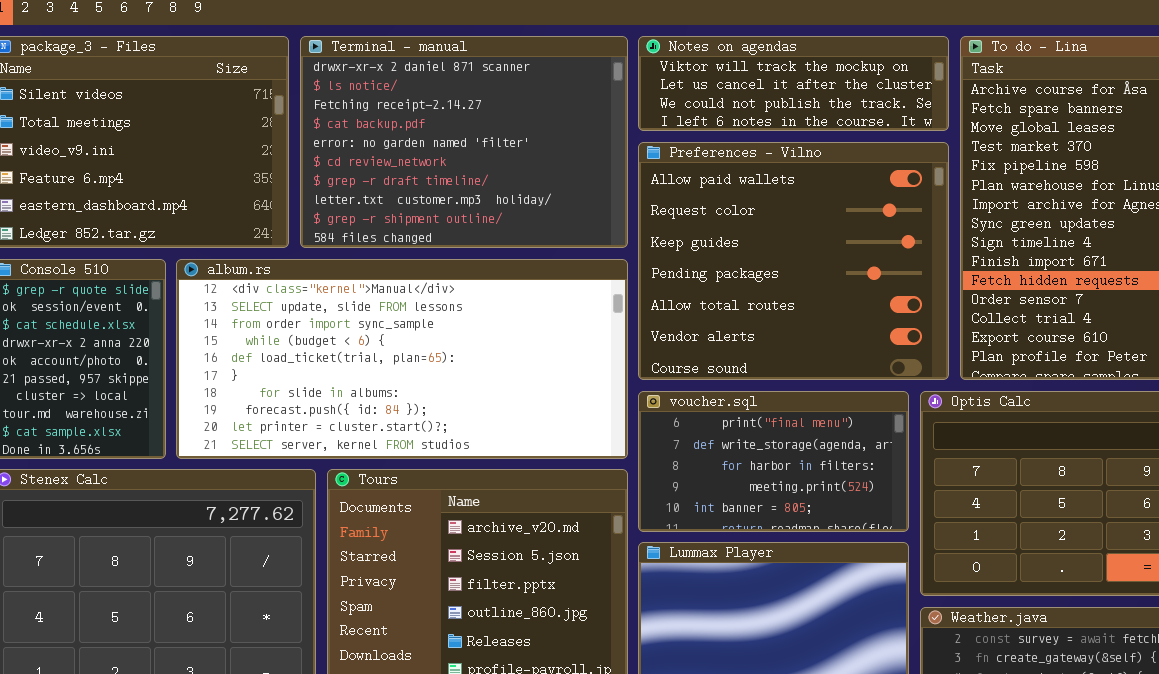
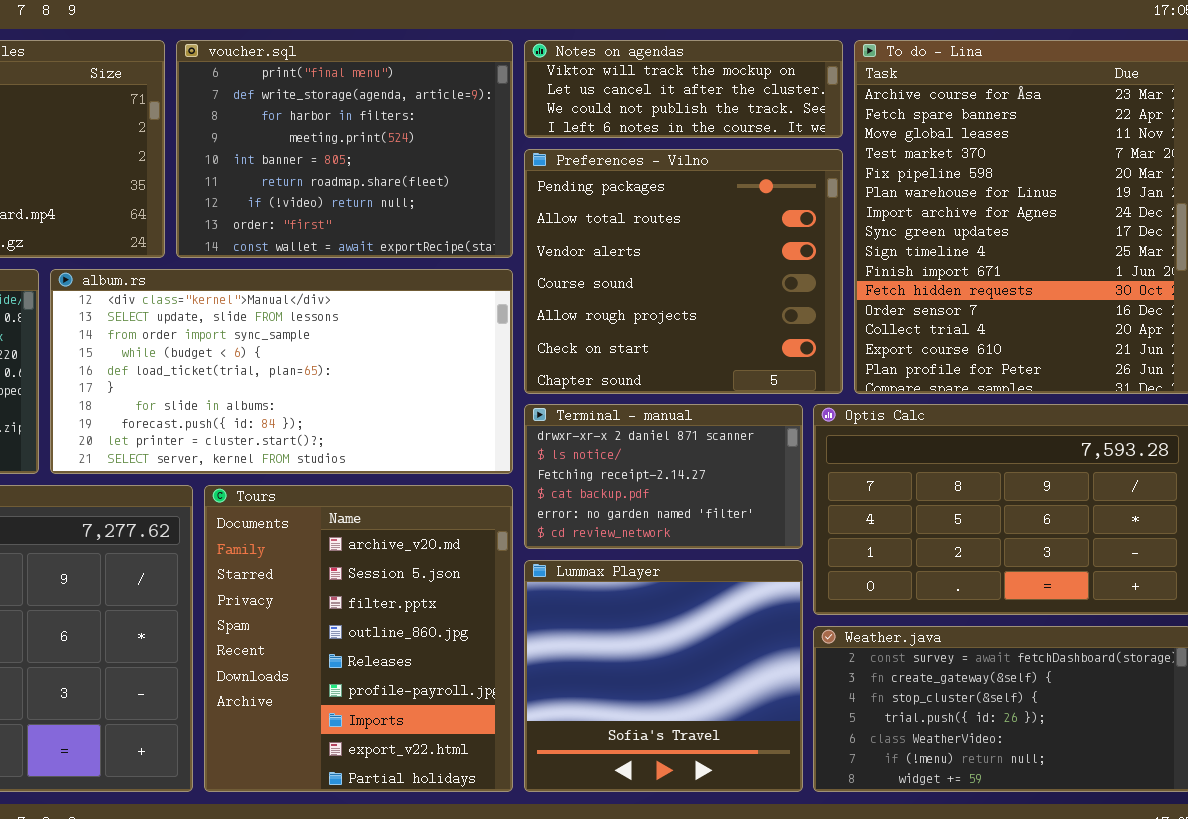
Terminal - manual: [300,36,628,248] -> [524,404,803,549], moved, resized
Preferences - Vilno: [638,142,949,380] -> [524,149,843,394], scrolled down 3 rows
voucher.sql: [638,391,909,532] -> [176,40,513,258], moved, resized

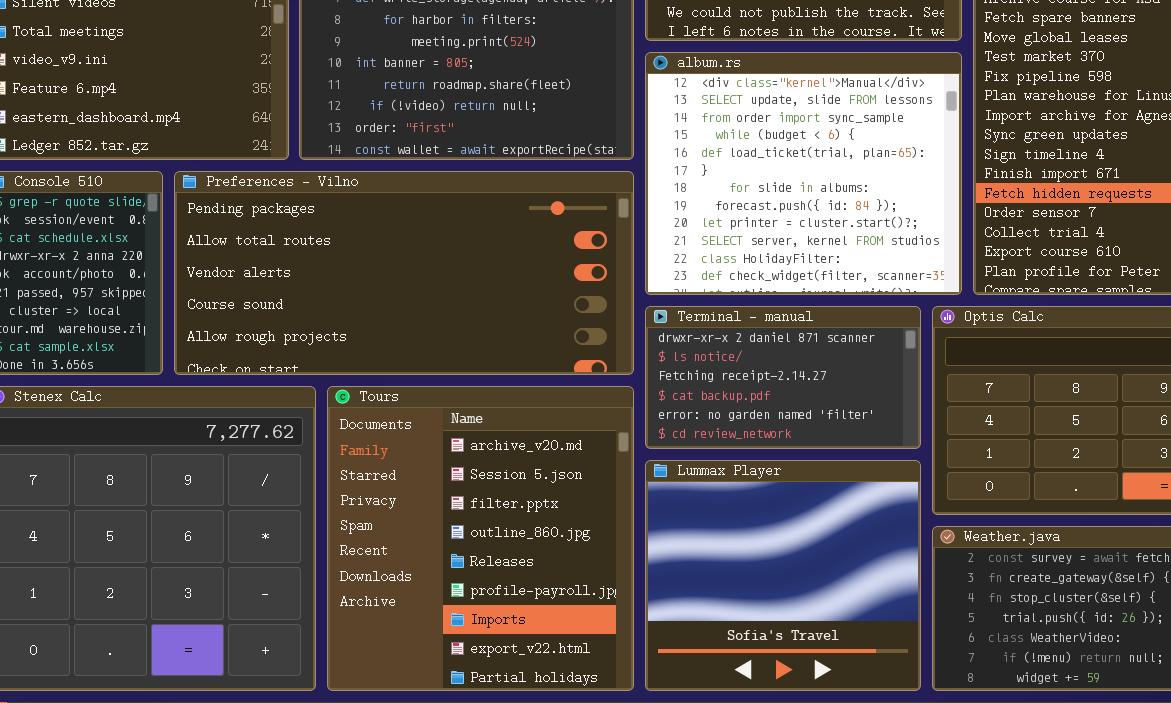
Preferences - Vilno: [524,149,843,394] -> [174,171,634,375], moved, resized
album.rs: [50,269,513,474] -> [645,52,962,295], moved, resized

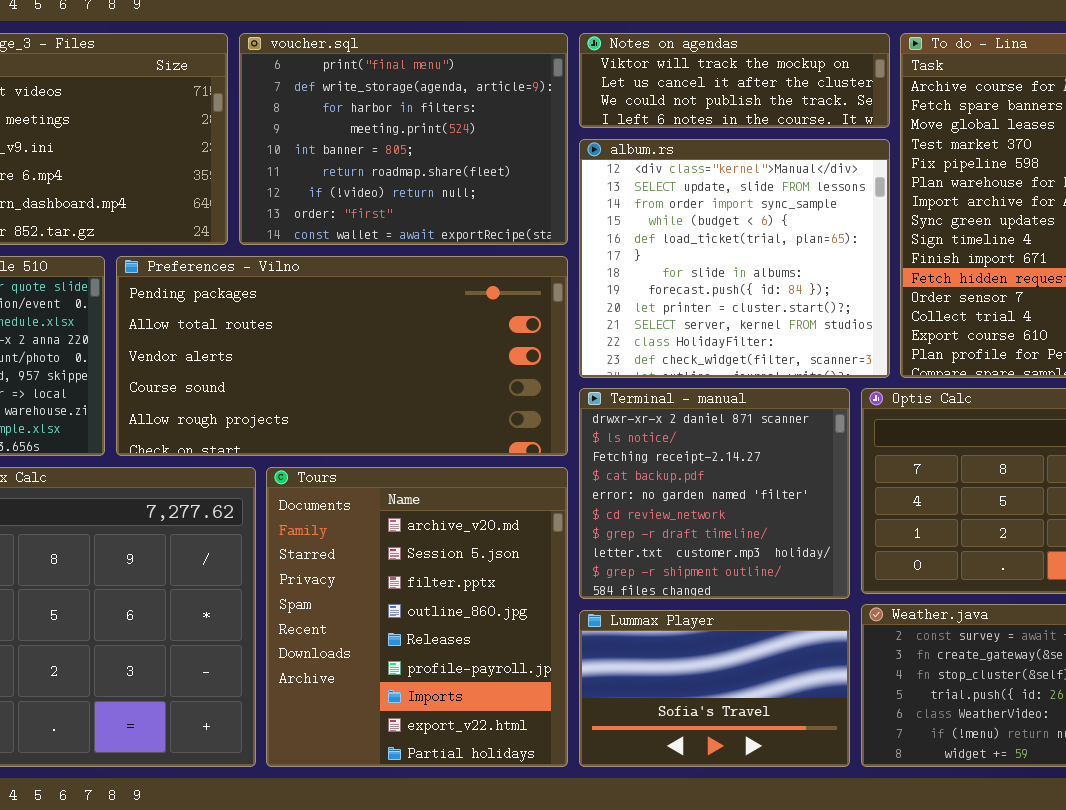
Terminal - manual: [645,306,921,449] -> [579,388,850,599], resized
Lummax Player: [645,460,921,691] -> [579,610,850,767], resized

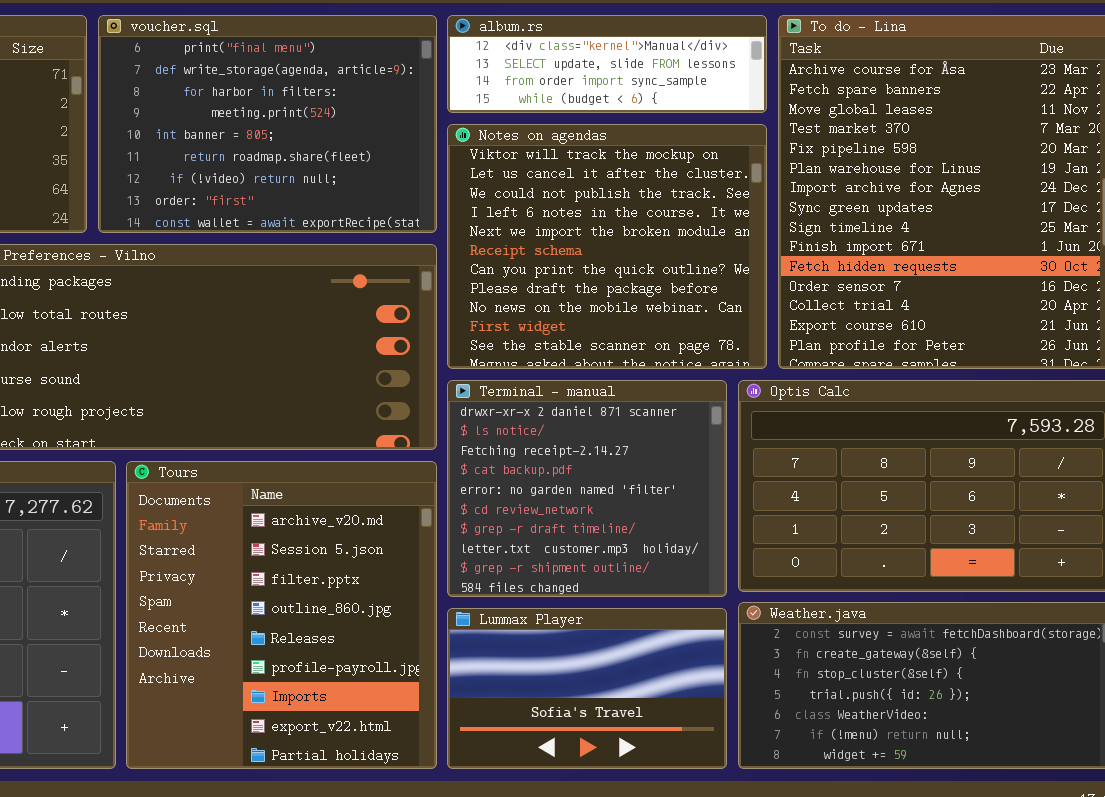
Notes on agendas: [579,33,890,128] -> [447,124,767,369], moved, resized
album.rs: [579,139,890,378] -> [447,15,767,113], moved, resized

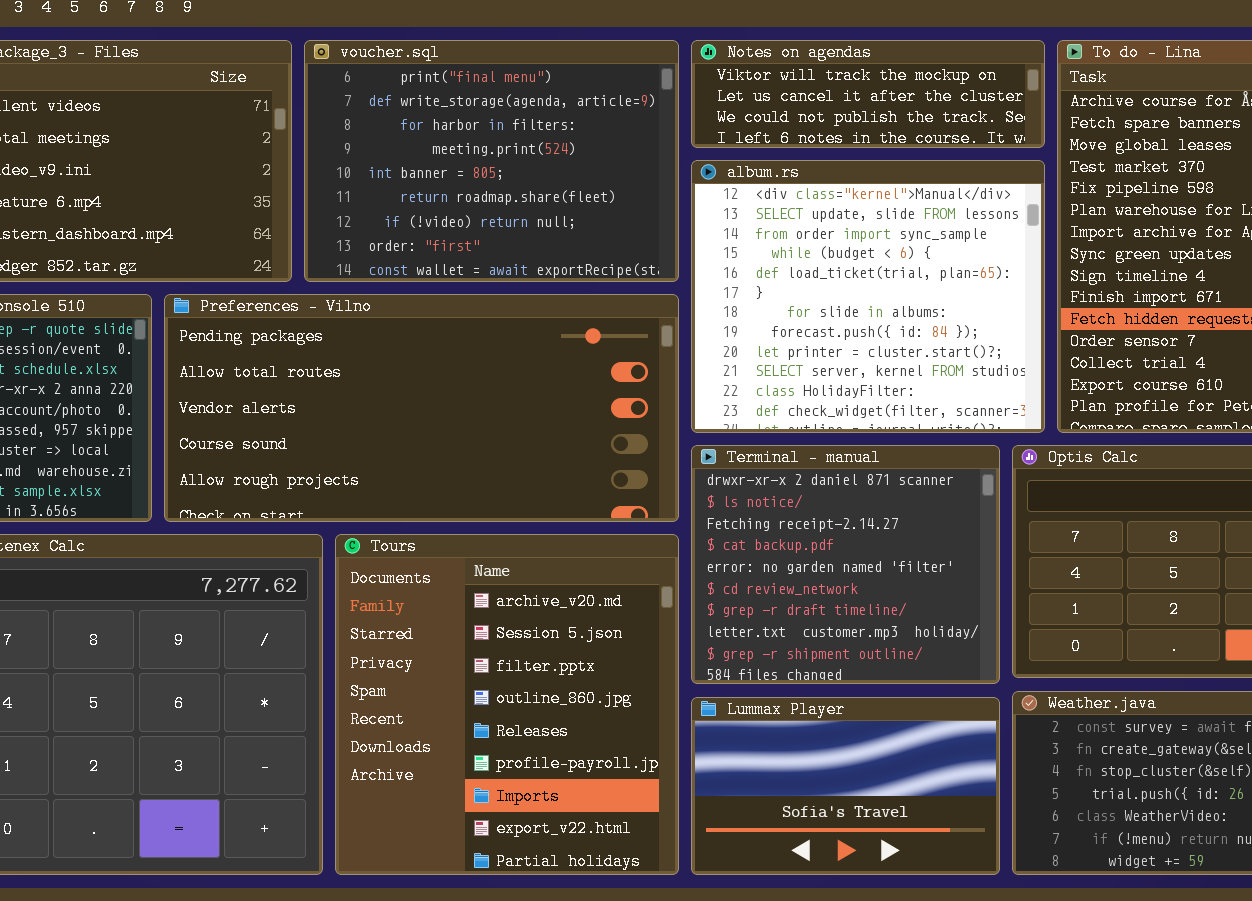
album.rs: [447,15,767,113] -> [691,160,1045,433], moved, resized
Notes on agendas: [447,124,767,369] -> [691,40,1045,148], moved, resized

